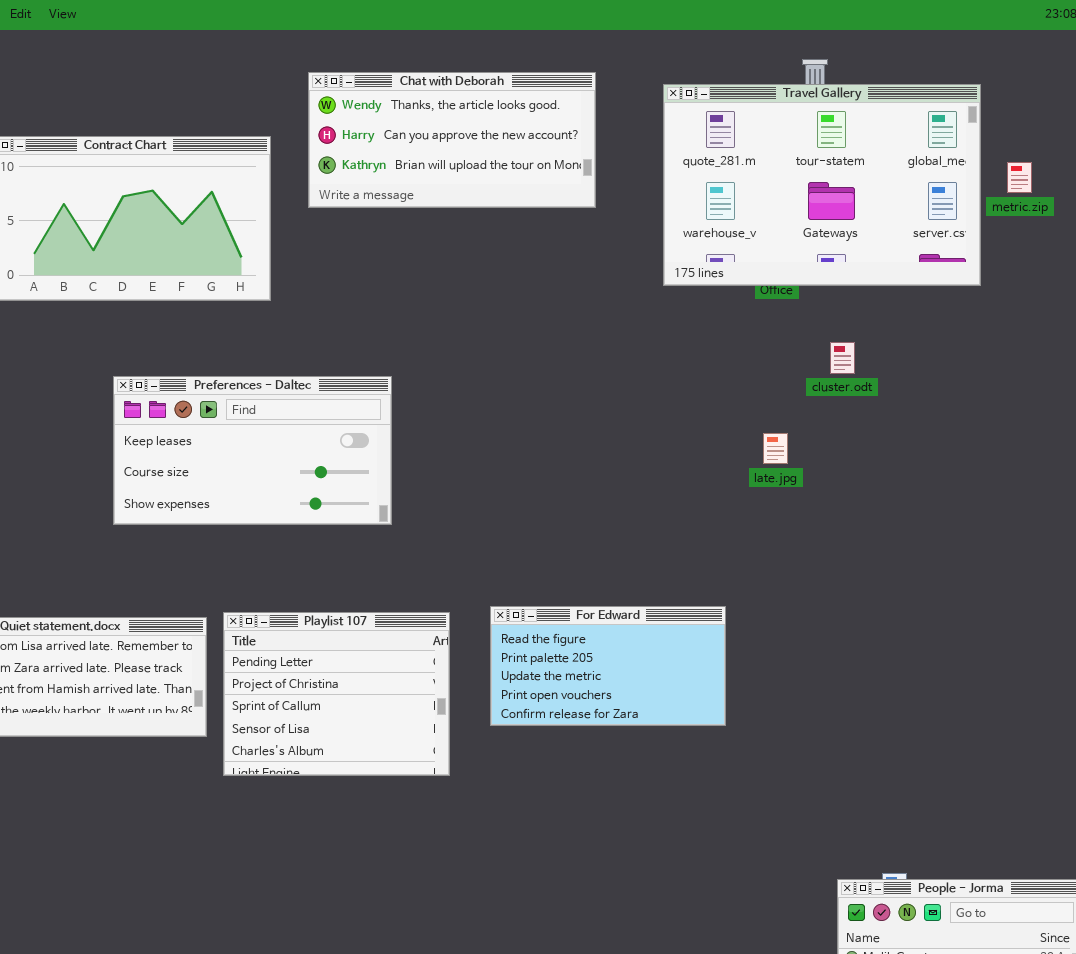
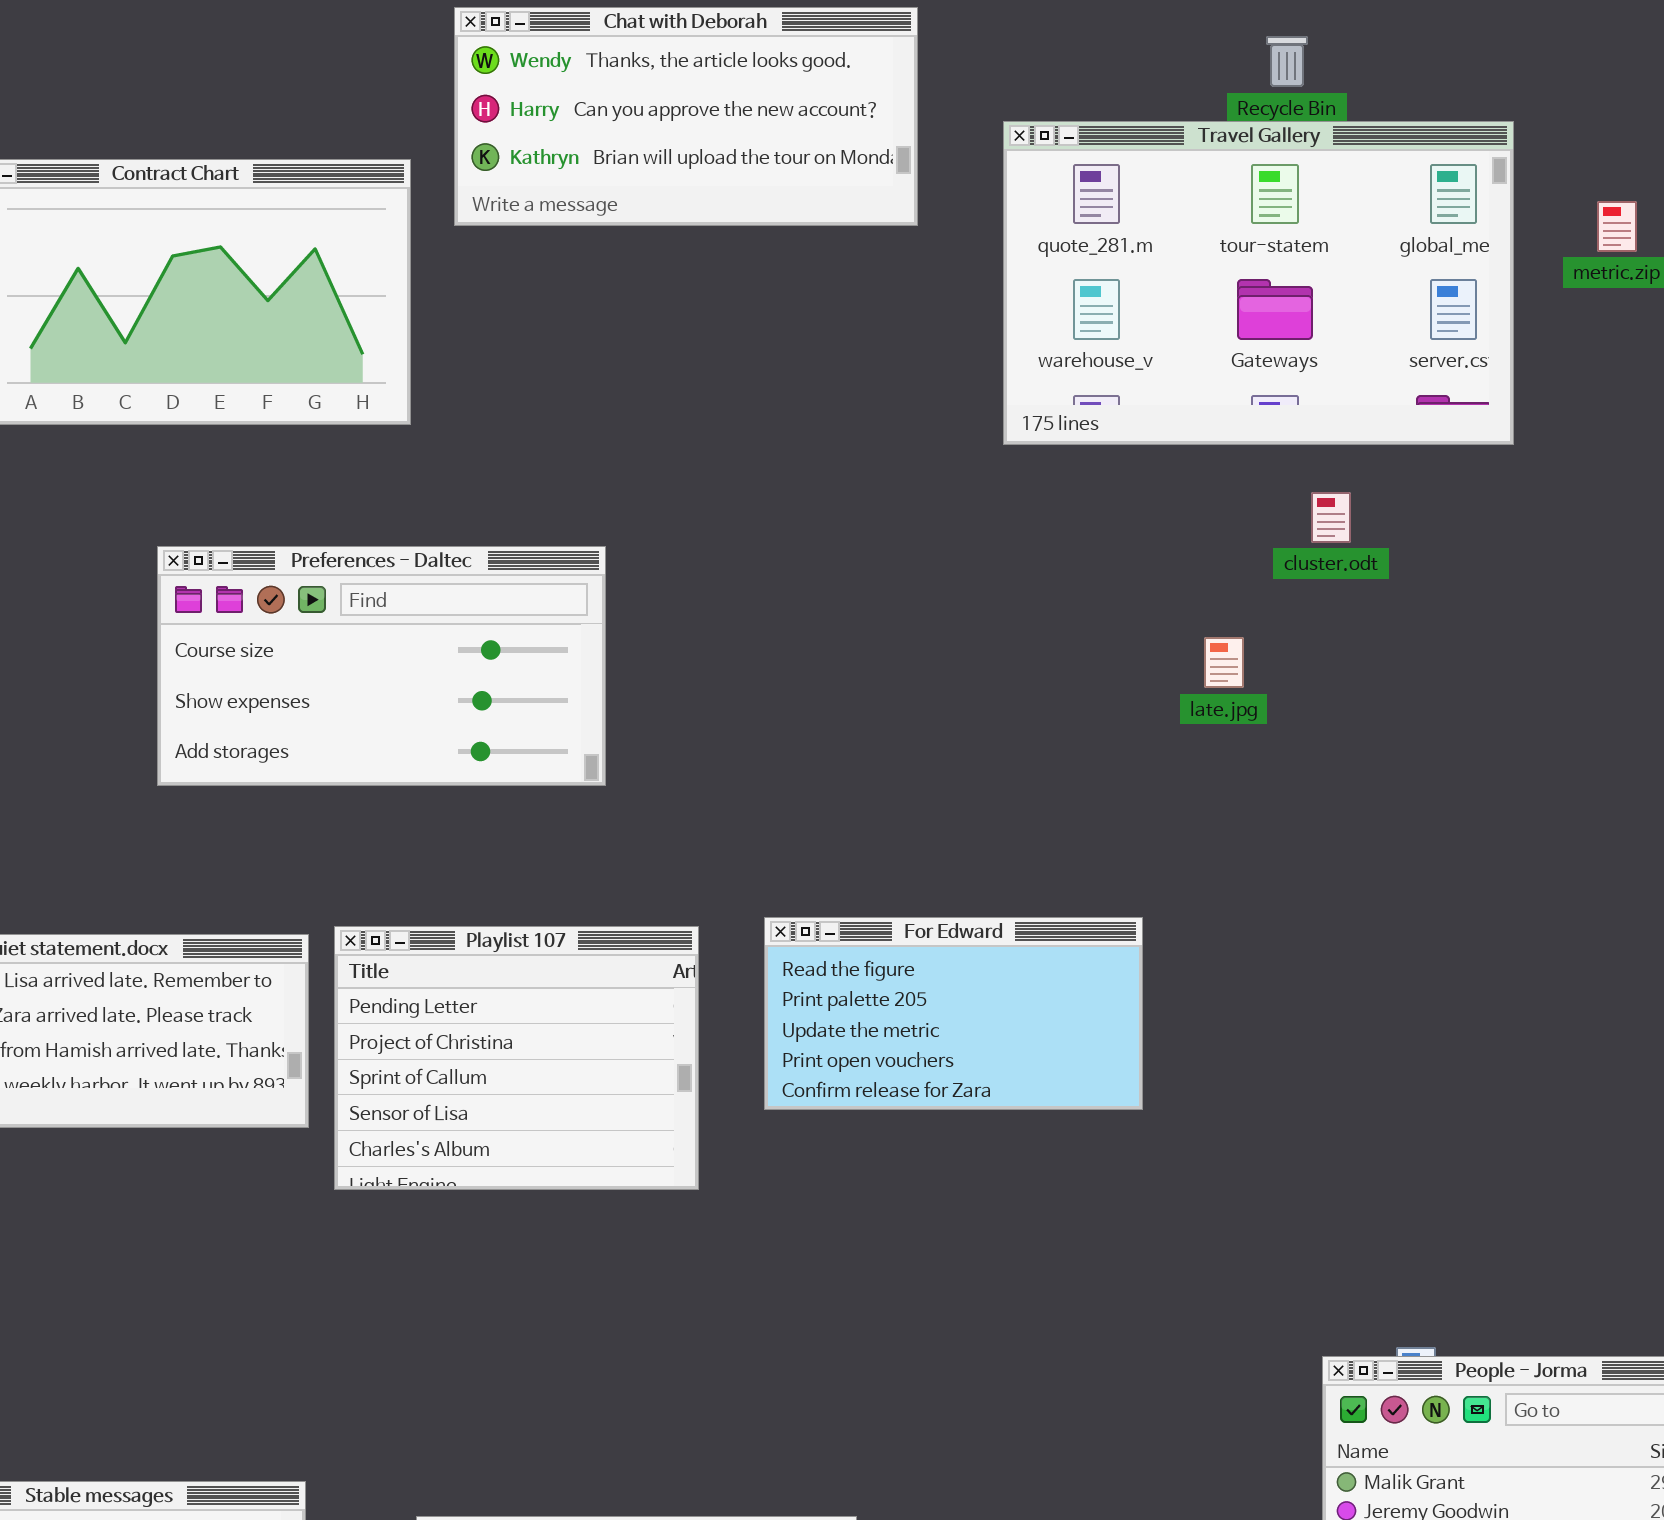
Chat with Deborah: [308,72,596,208] -> [454,7,918,226], moved
Travel Gallery: [663,84,981,286] -> [1003,121,1514,445], moved
Preferences - Daltec: [113,376,392,525] -> [157,546,606,786], scrolled down 1 row

